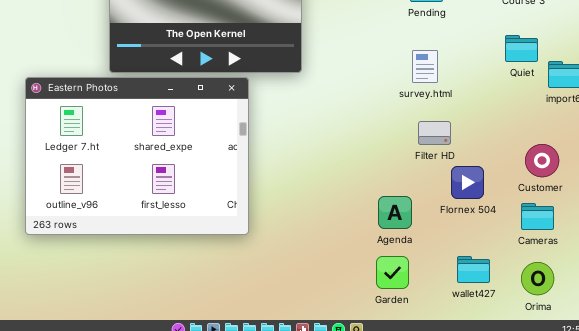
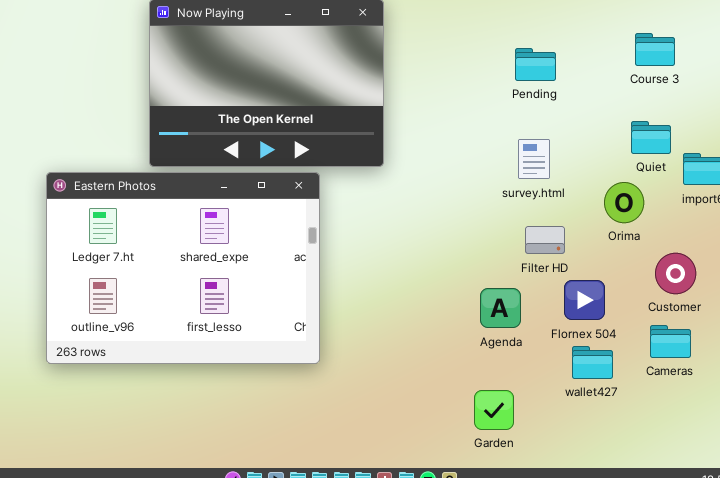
Agenda: [378,196,412,229] -> [480,288,521,328], moved
wallet427: [457,256,490,283] -> [572,346,613,379], moved
Orima: [521,262,554,295] -> [604,182,644,223], moved

